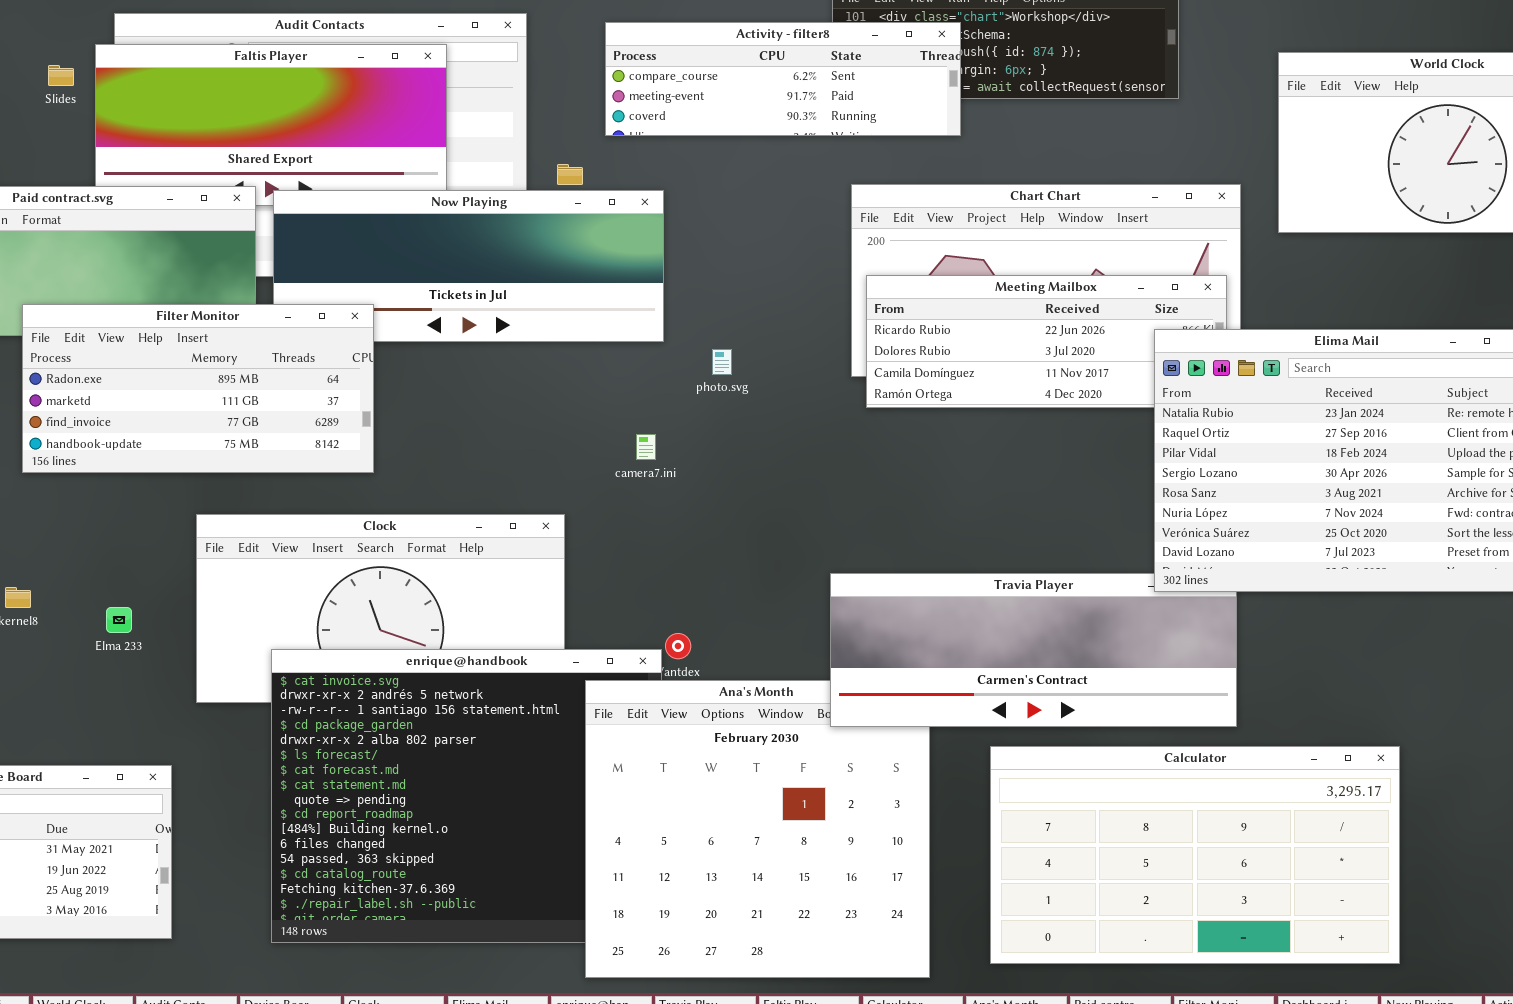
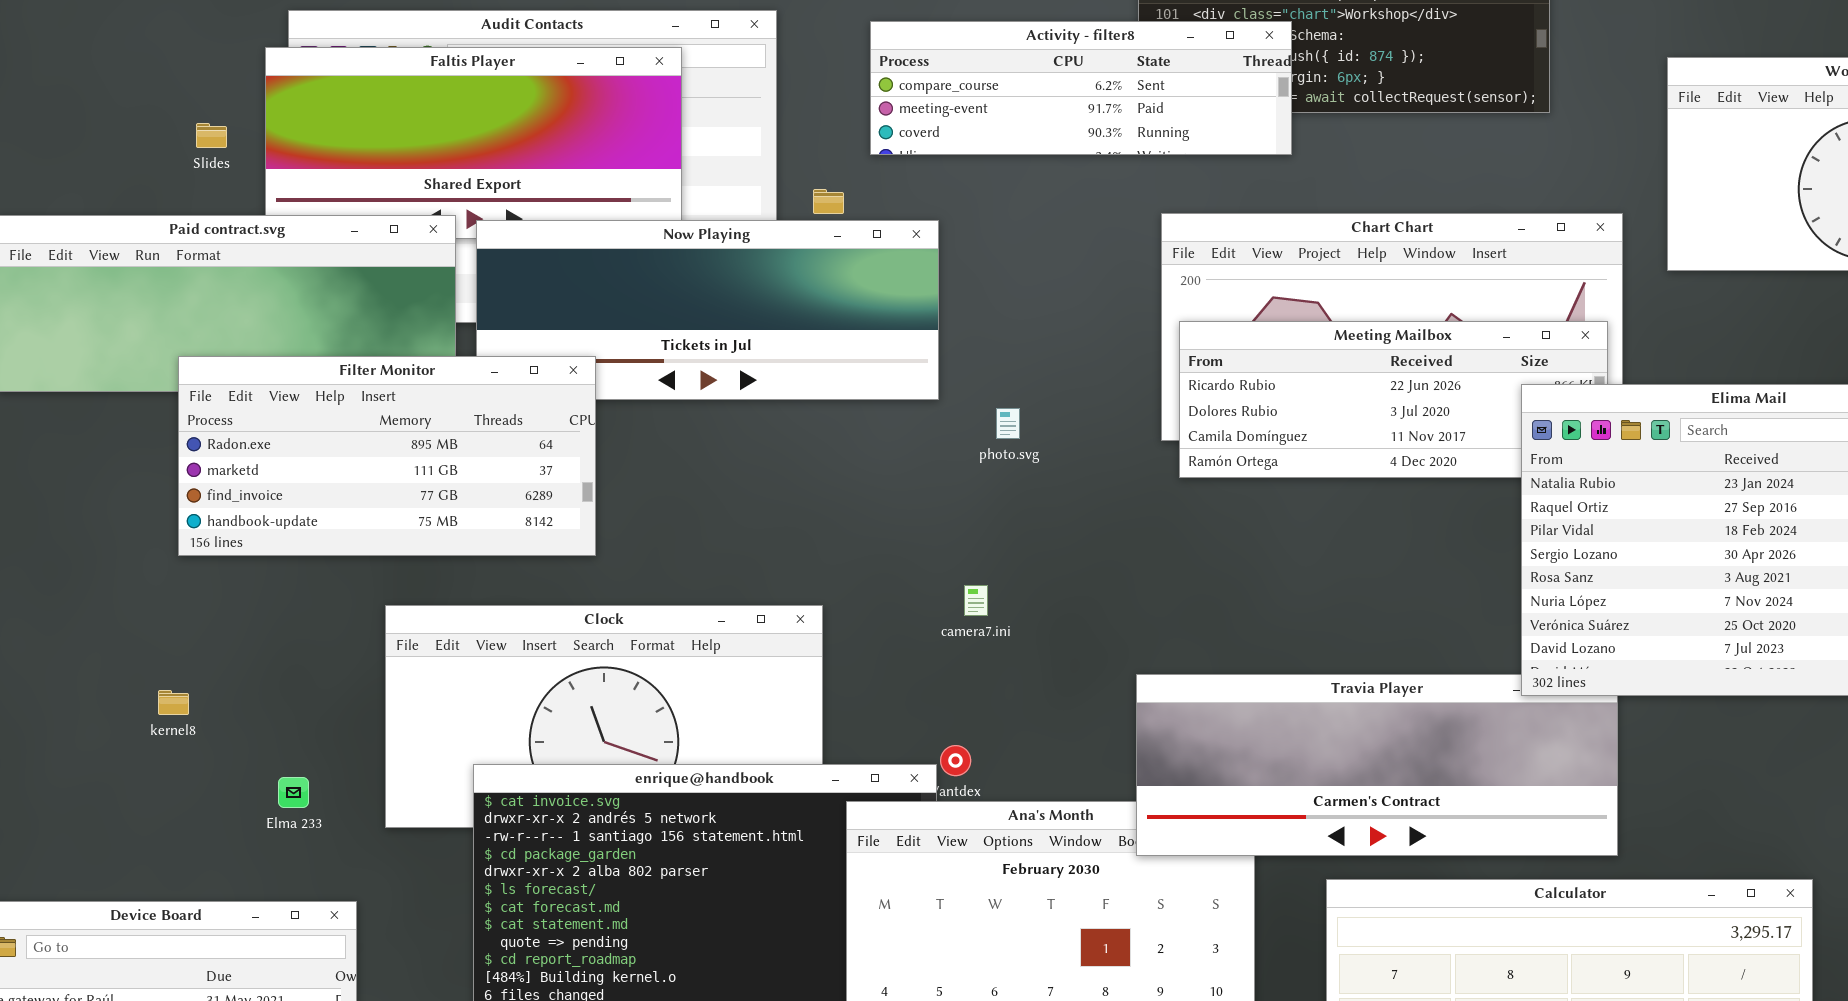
Slides: [48,65,74,86] -> [196,123,227,148], moved
camera7.ini: [636,434,656,460] -> [964,585,988,616], moved
Elma 233: [106,607,132,633] -> [278,777,309,808], moved

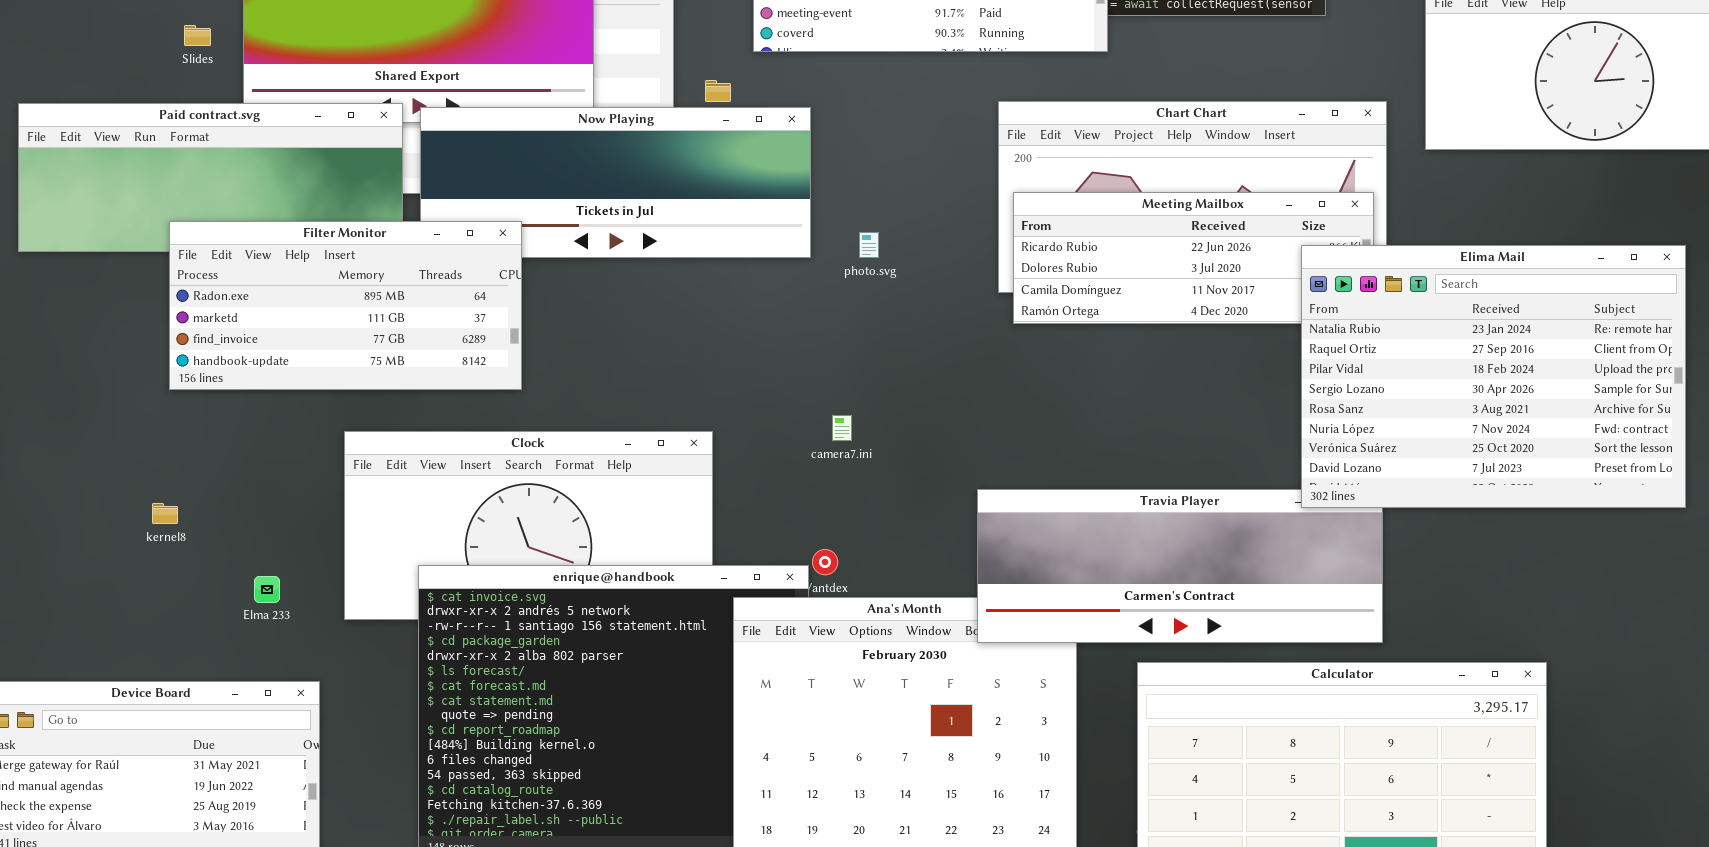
photo.svg: [996,408,1020,439] -> [859,232,879,258], moved

